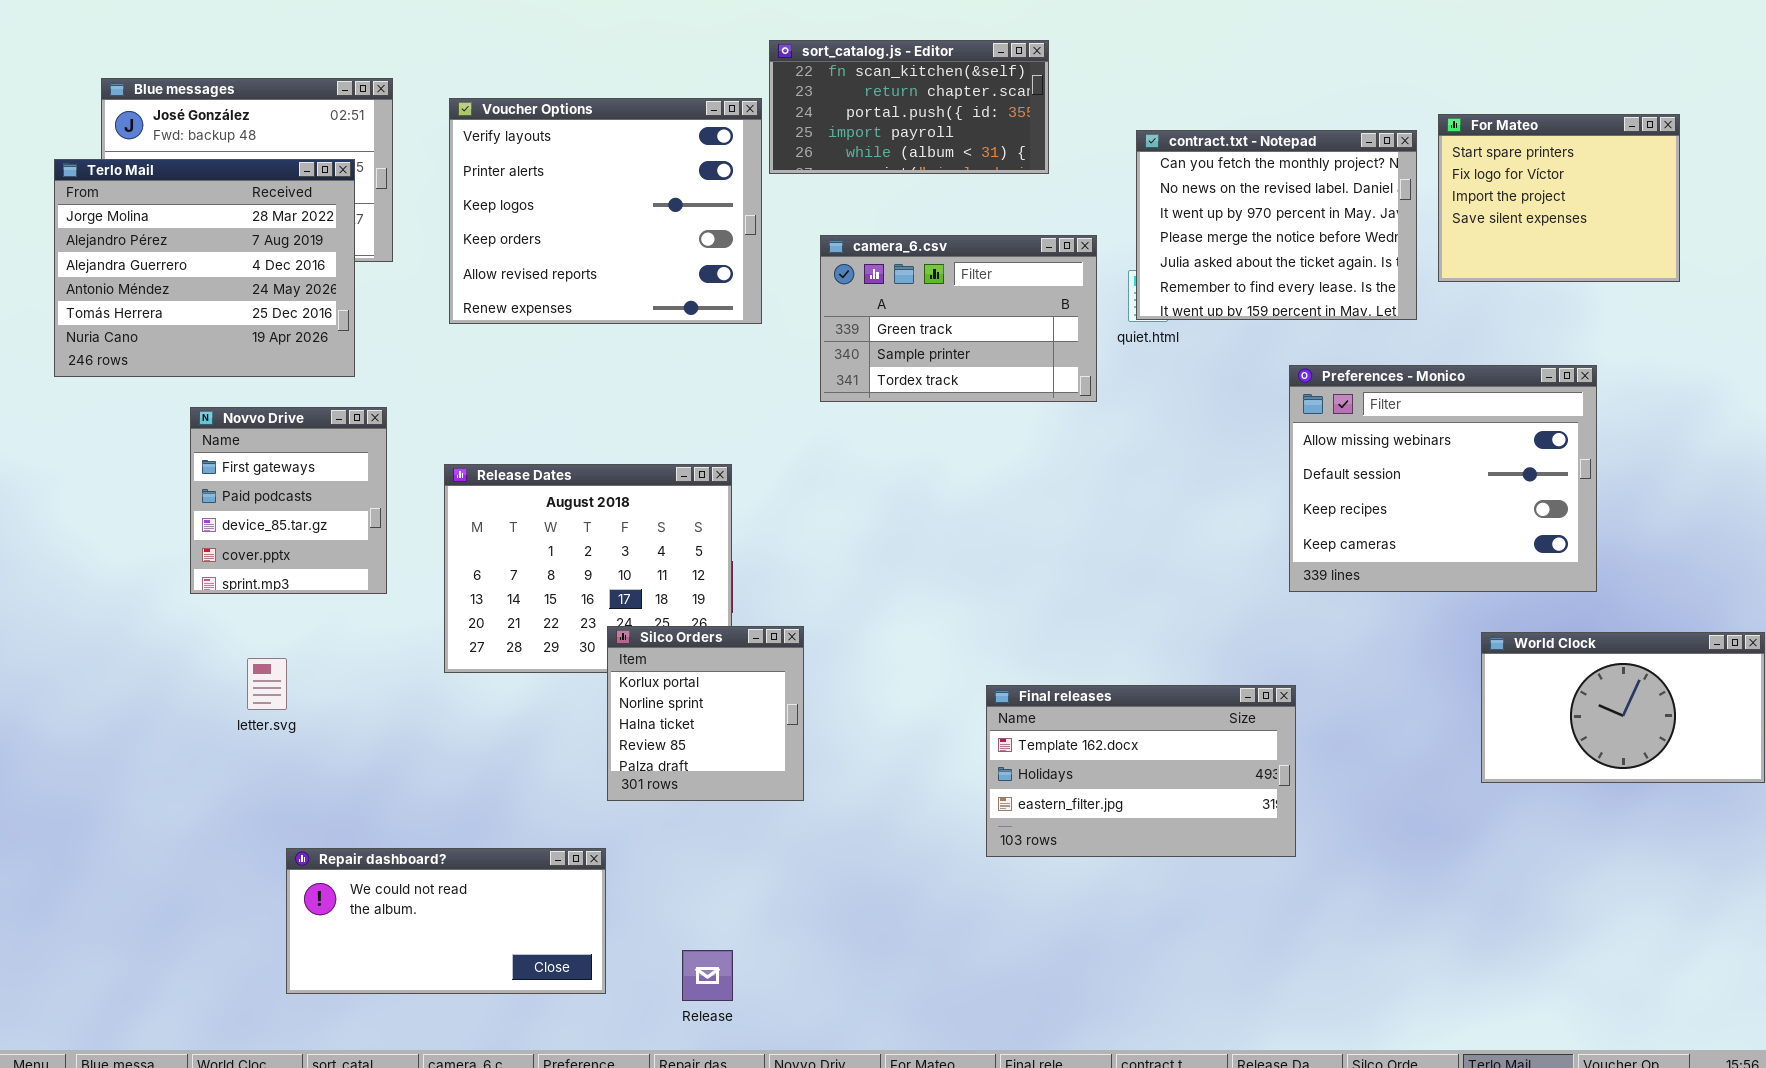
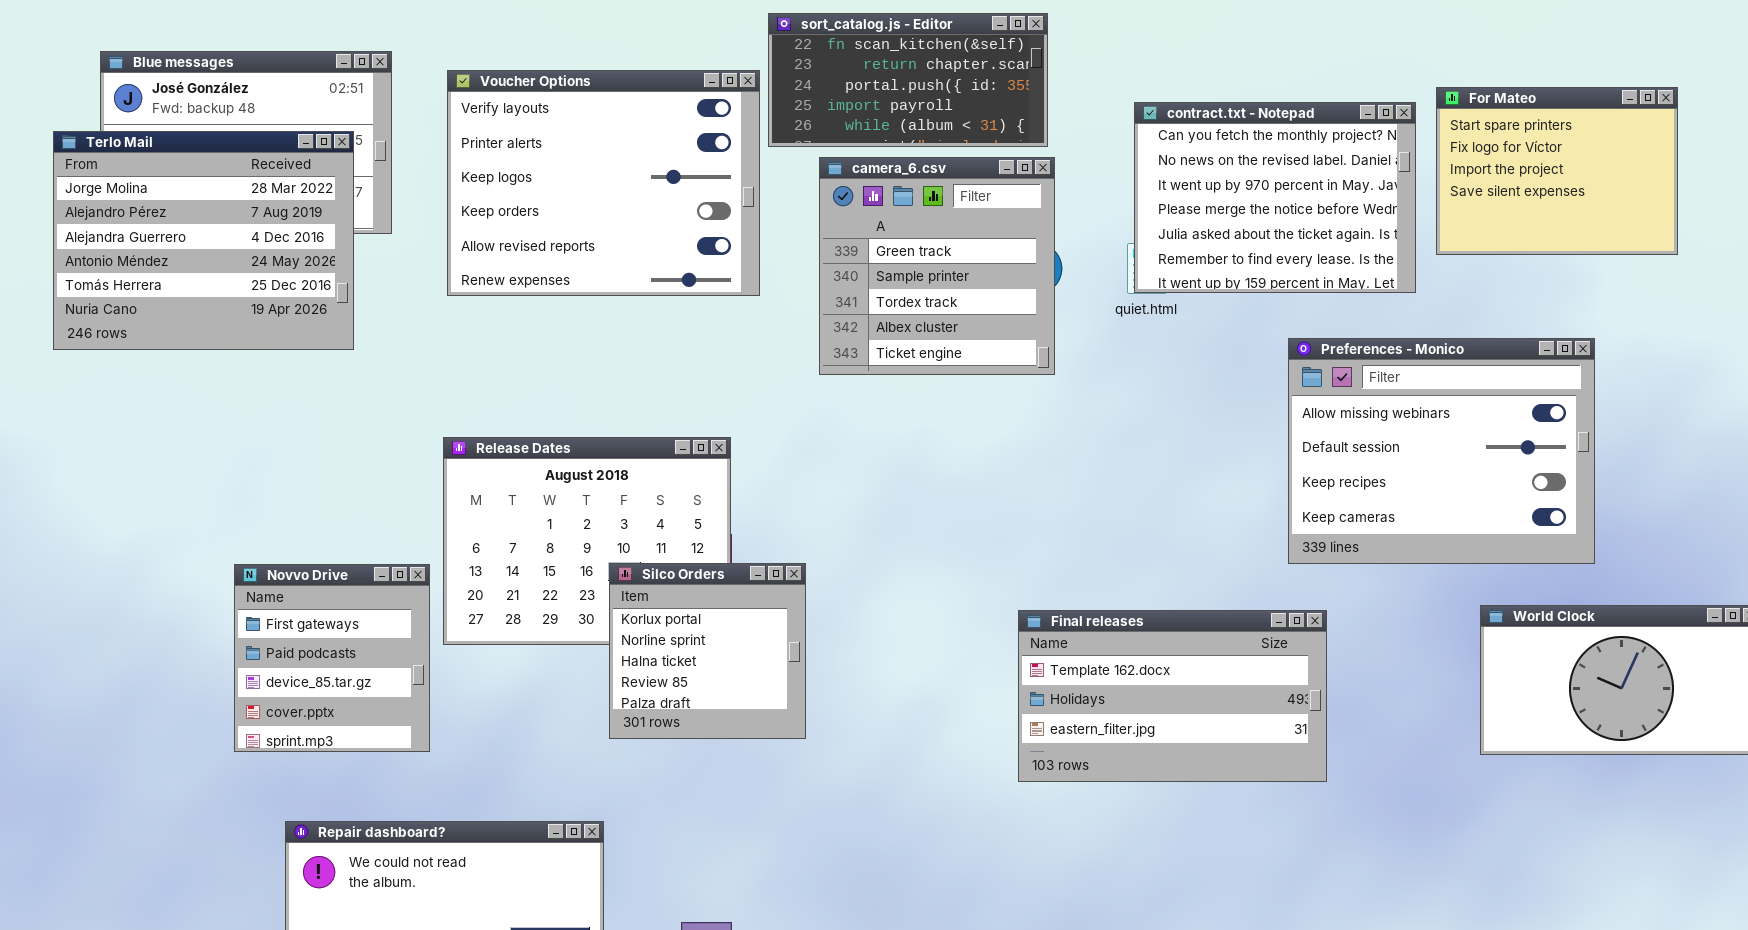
camera_6.csv: [820,235,1097,402] -> [819,157,1055,375], resized
Novvo Drive: [190,407,387,594] -> [234,564,430,752], moved
Silco Orders: [607,626,804,801] -> [609,563,806,739], moved
Final releases: [986,685,1296,857] -> [1018,610,1327,782], moved

